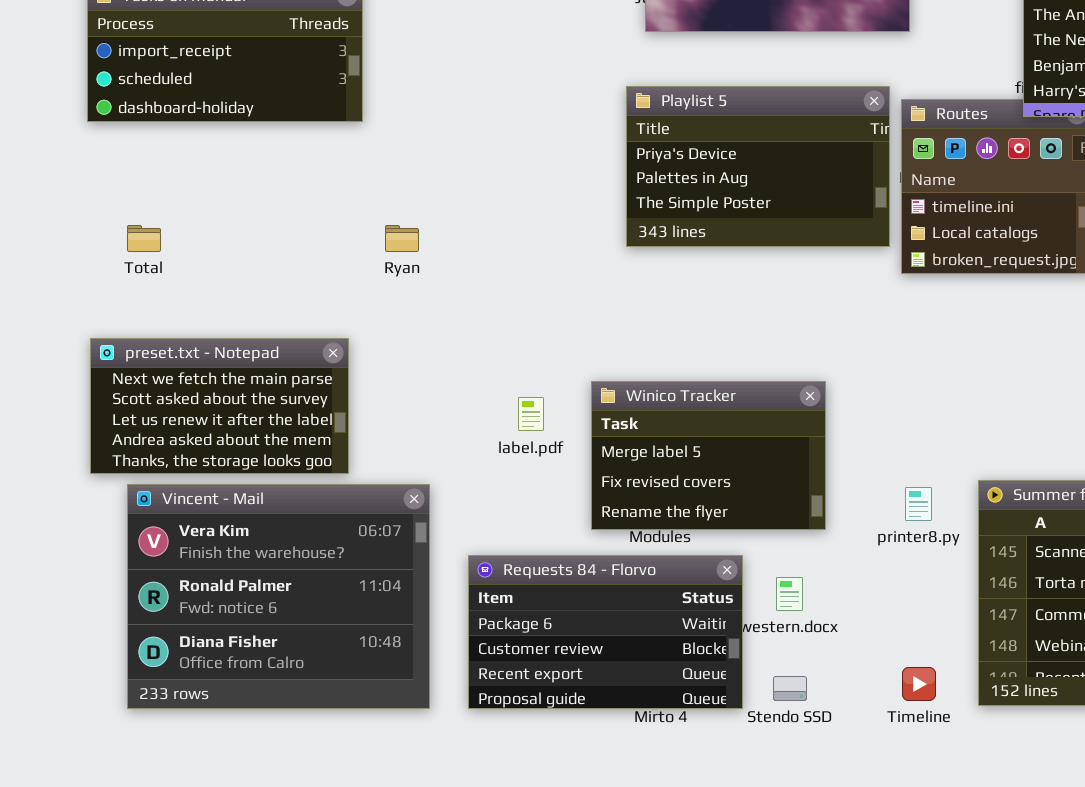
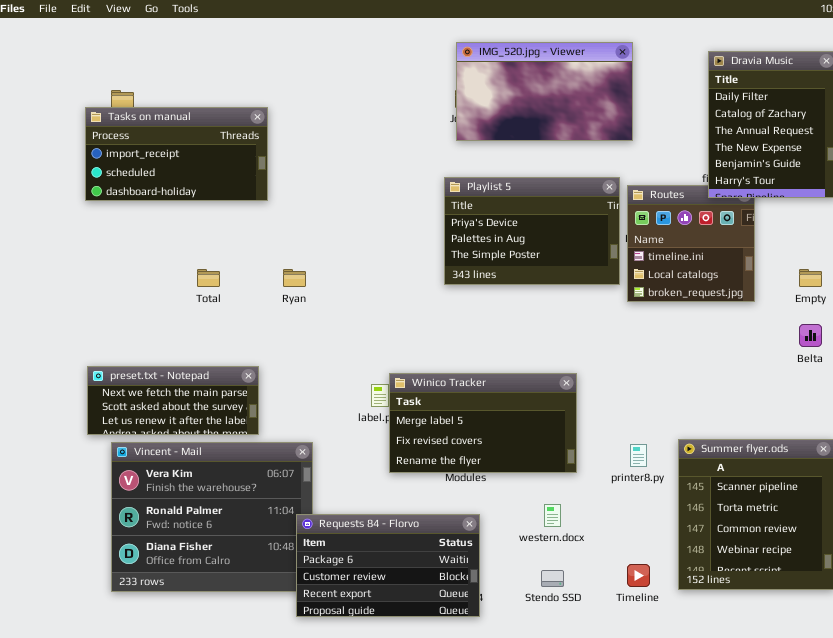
Total: [127,225,161,252] -> [197,269,220,287], moved
preset.txt - Notepad: [90,338,349,474] -> [87,366,259,435], resized
Winico Tracker: [591,381,826,530] -> [389,373,577,473], resized
Requests 84 - Florvo: [468,555,743,709] -> [296,514,480,617], moved

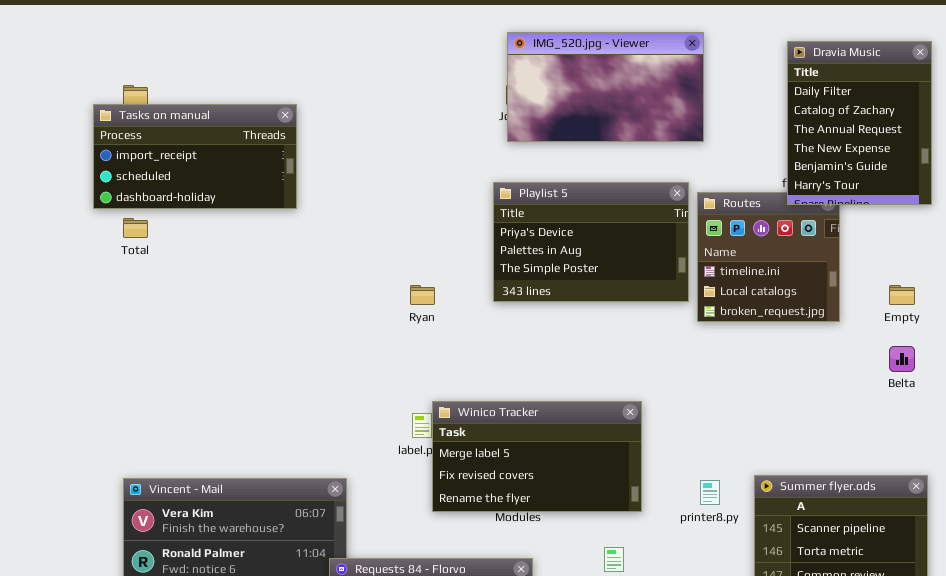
Total: [197,269,220,287] -> [123,218,148,238], moved
Ryan: [283,269,306,287] -> [410,285,435,305], moved
preset.txt - Notepad: [87,366,259,435] -> none, closed

